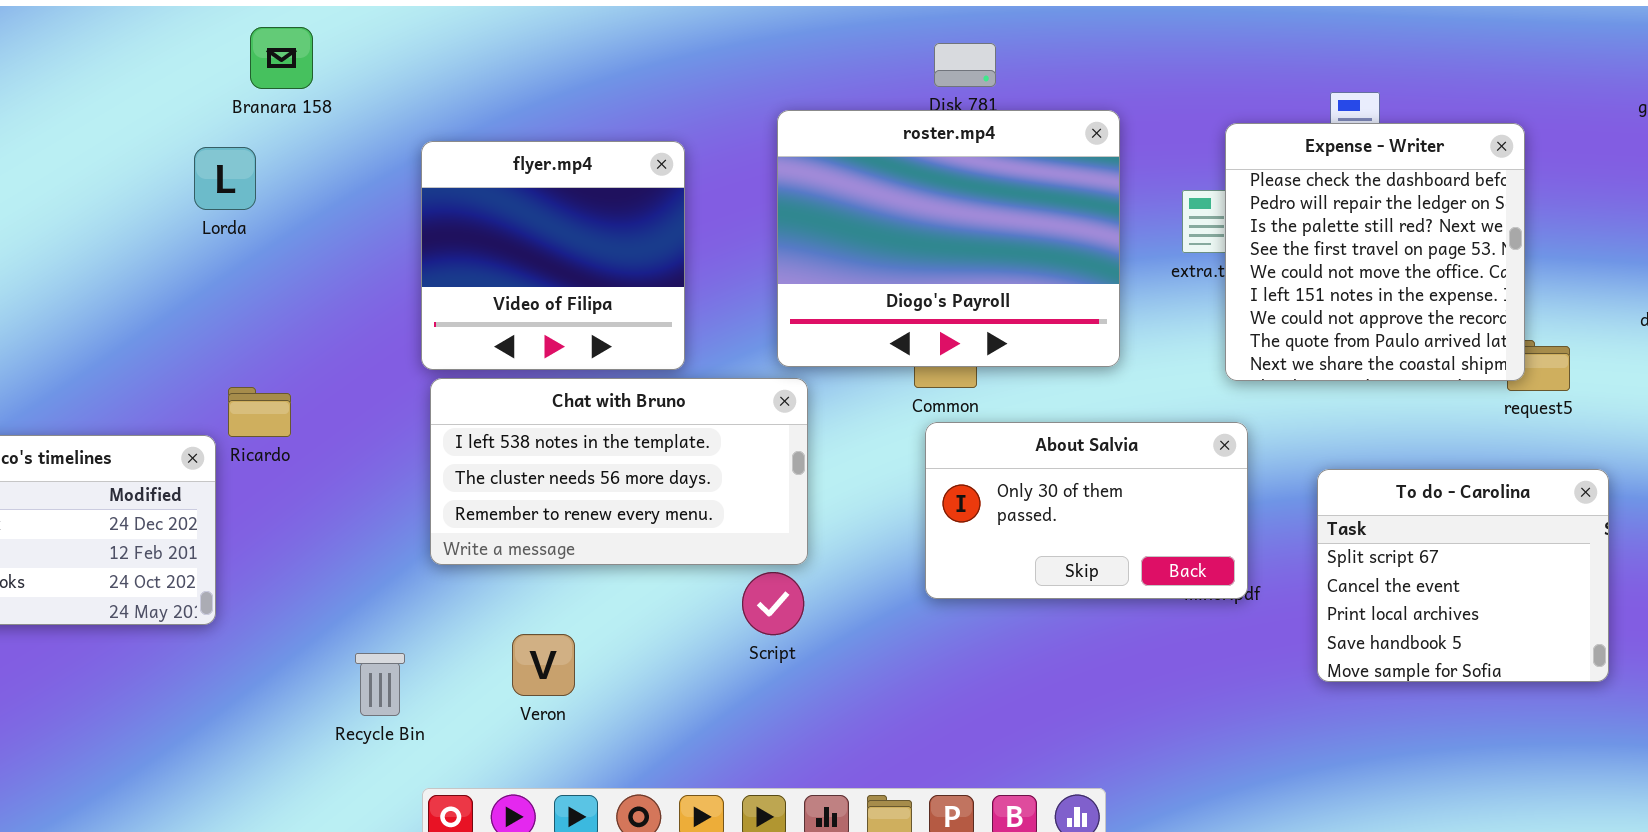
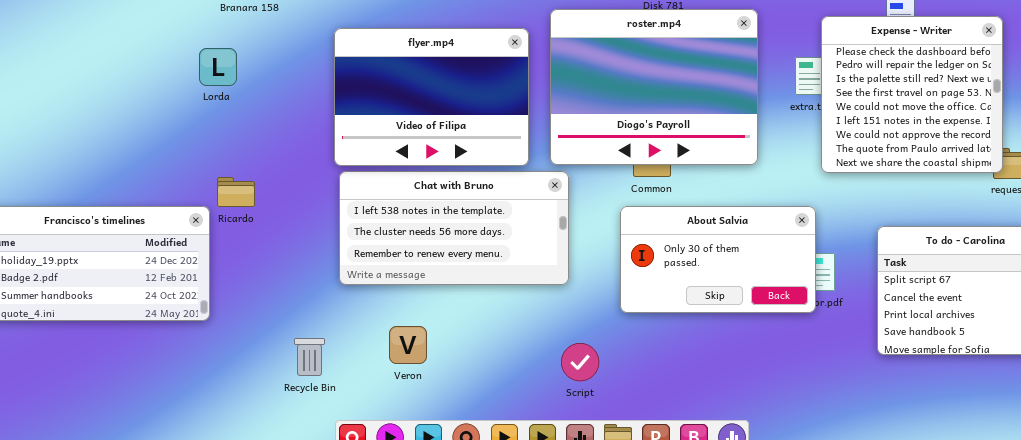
flyer.mp4: [421,141,685,370] -> [334,28,529,166], resized
Lorda: [194,147,256,210] -> [199,48,237,86], moved
About Salvia: [925,422,1248,599] -> [620,206,816,313], moved
Script: [742,572,804,635] -> [561,343,599,381], moved

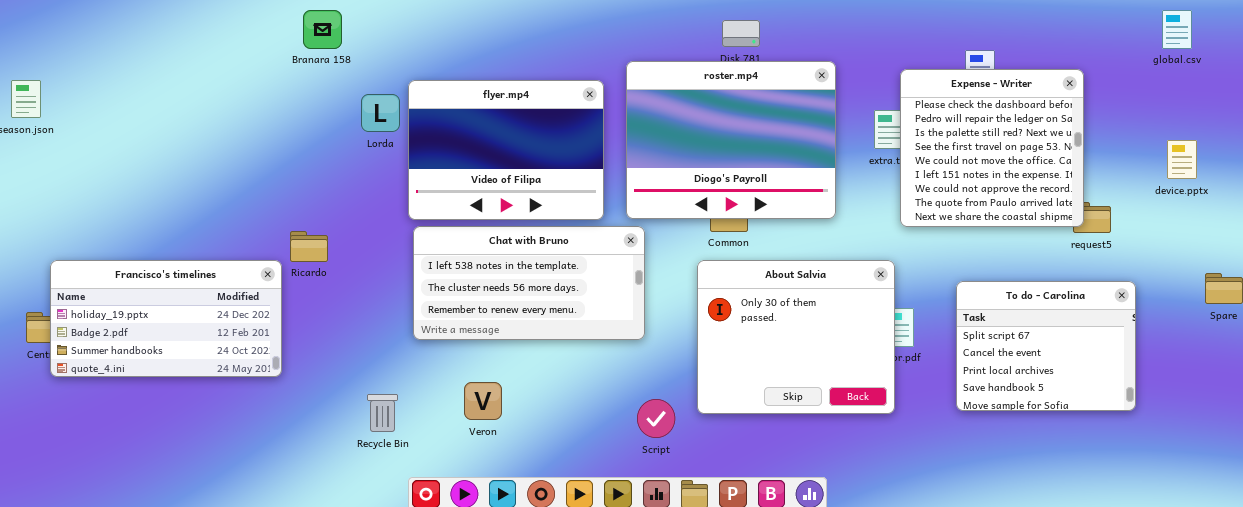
Lorda: [199,48,237,86] -> [361,94,400,132], moved
About Salvia: [620,206,816,313] -> [697,260,895,414], resized

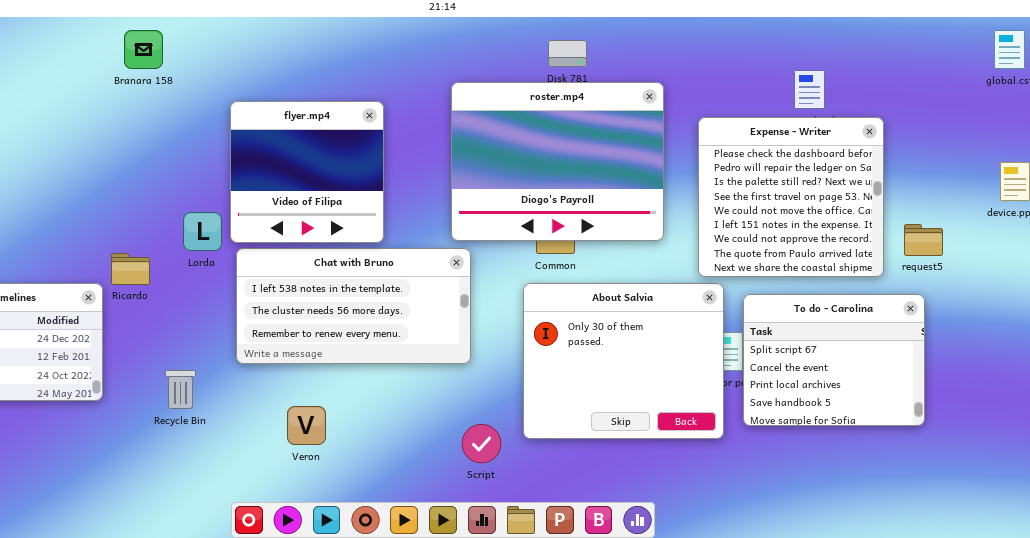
Expense - Writer: [900,69,1084,227] -> [698,117,884,277], moved
flyer.mp4: [408,80,604,220] -> [230,101,384,243], resized
Lorda: [361,94,400,132] -> [183,212,222,251], moved
To do - Carolina: [956,281,1136,411] -> [743,294,925,426], moved
Recycle Bin: [367,394,398,432] -> [165,370,196,409], moved

